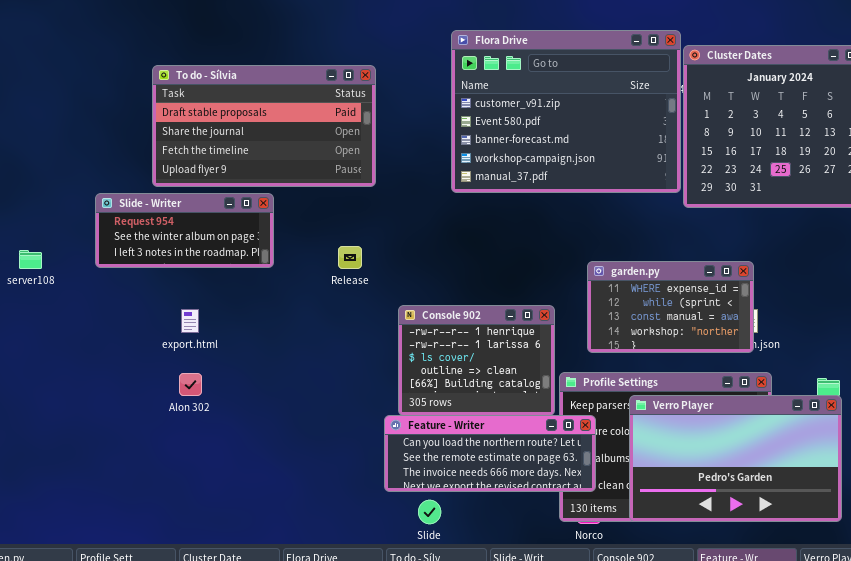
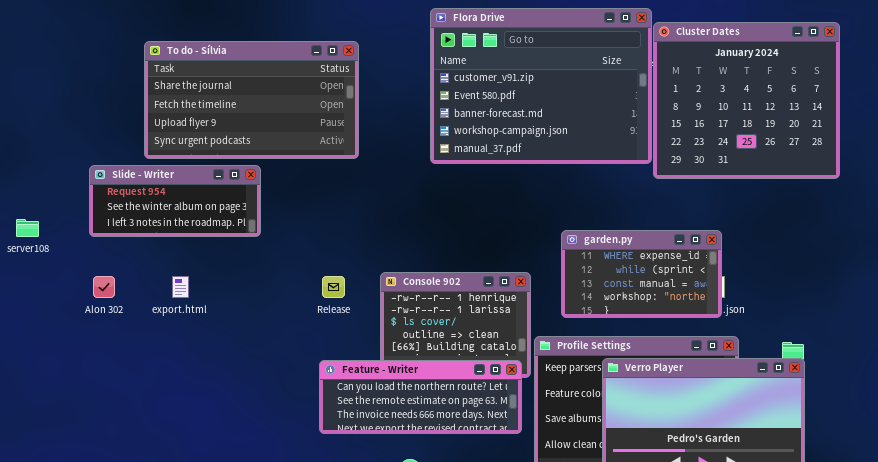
To do - Sílvia: [152,65,376,187] -> [144,41,359,159], scrolled down 1 row
Release: [338,246,362,269] -> [322,276,345,298], moved
Alon 302: [179,373,202,396] -> [93,276,115,298], moved
Feature - Writer: [384,415,596,492] -> [319,360,522,434], moved

